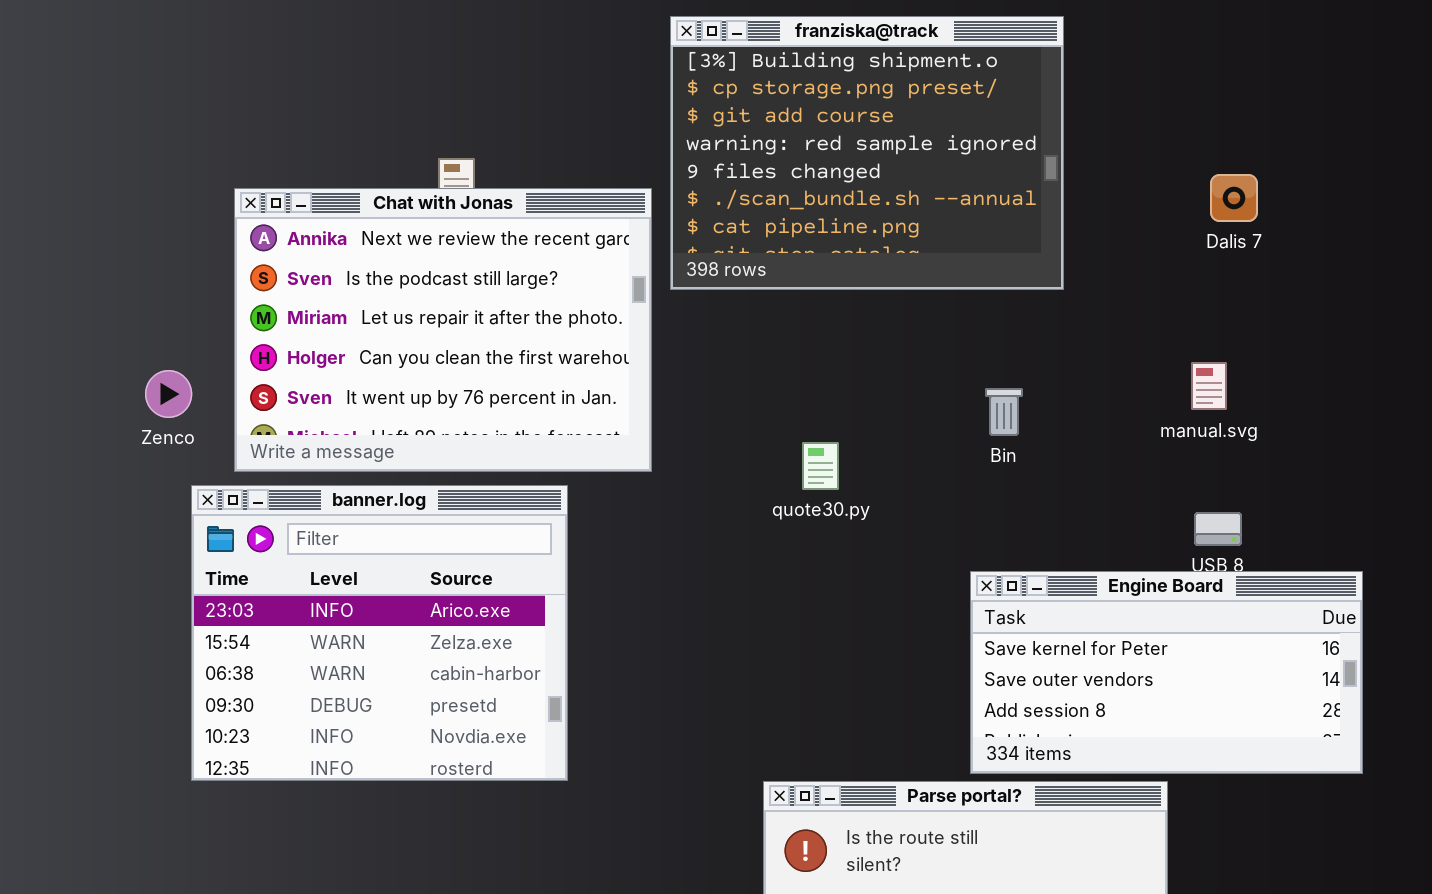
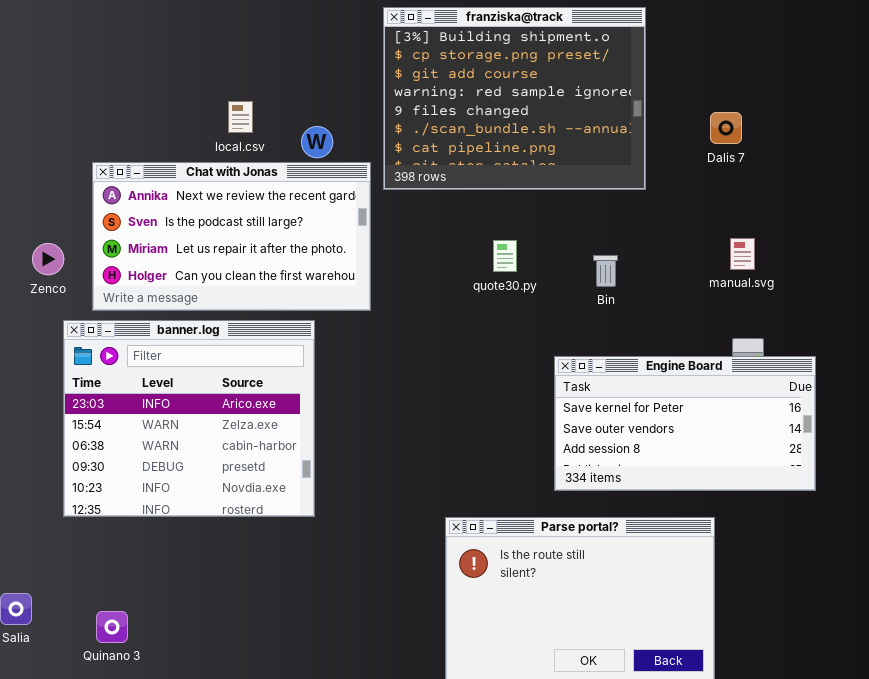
Dalis 7: [1210,174,1258,222] -> [710,112,742,144], moved
Chat with Jonas: [234,188,652,472] -> [92,162,371,311], resized
quote30.py: [802,442,839,490] -> [493,240,517,272], moved
Engine Board: [970,571,1363,774] -> [554,356,816,491], moved

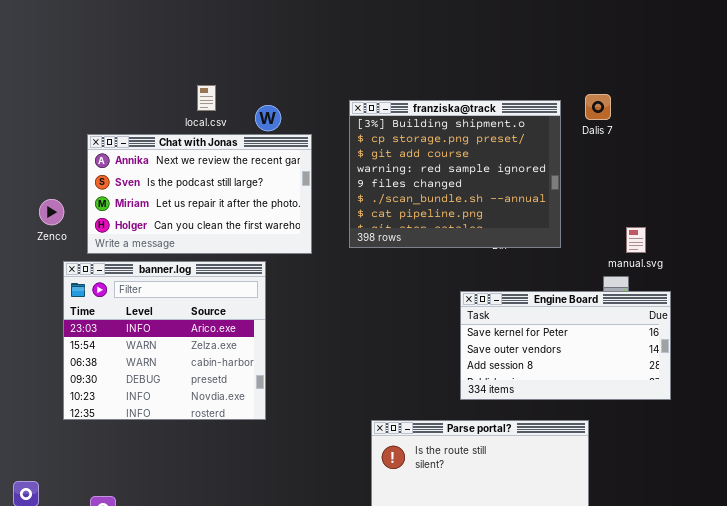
franziska@track: [383,7,646,190] -> [349,100,561,248], moved
manual.svg: [730,238,755,270] -> [626,227,646,253], moved

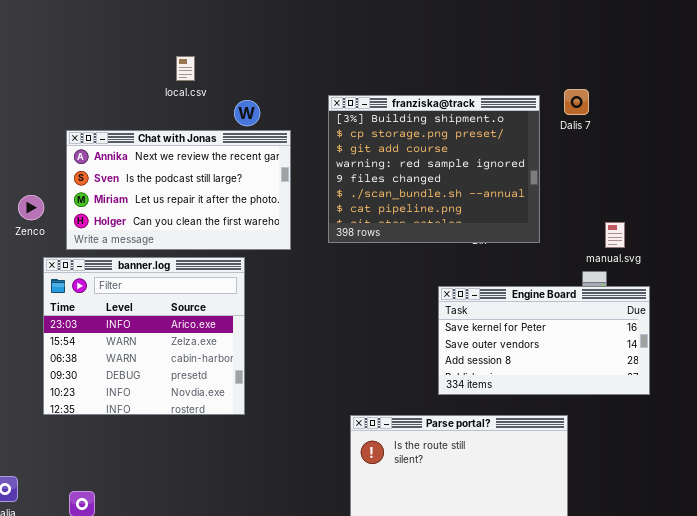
local.csv: [197,85,216,111] -> [176,56,195,81], moved

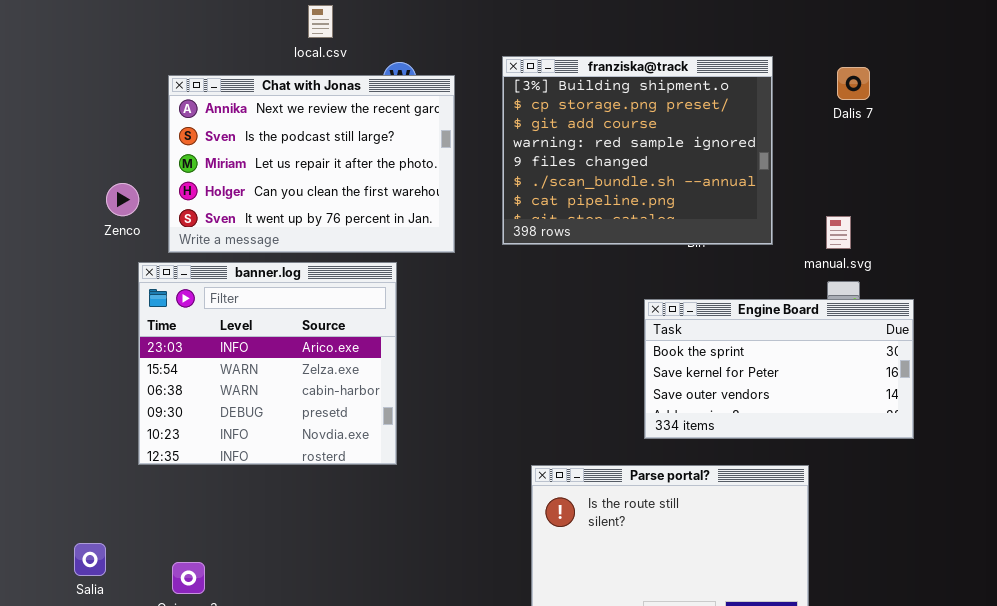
Dalis 7: [564,89,589,115] -> [837,67,870,100], moved
Chat with Jonas: [66,130,291,250] -> [168,75,455,253], resized
manual.svg: [605,222,625,248] -> [826,216,851,249], moved
Engine Board: [438,286,650,395] -> [644,299,914,439], scrolled up 1 row

